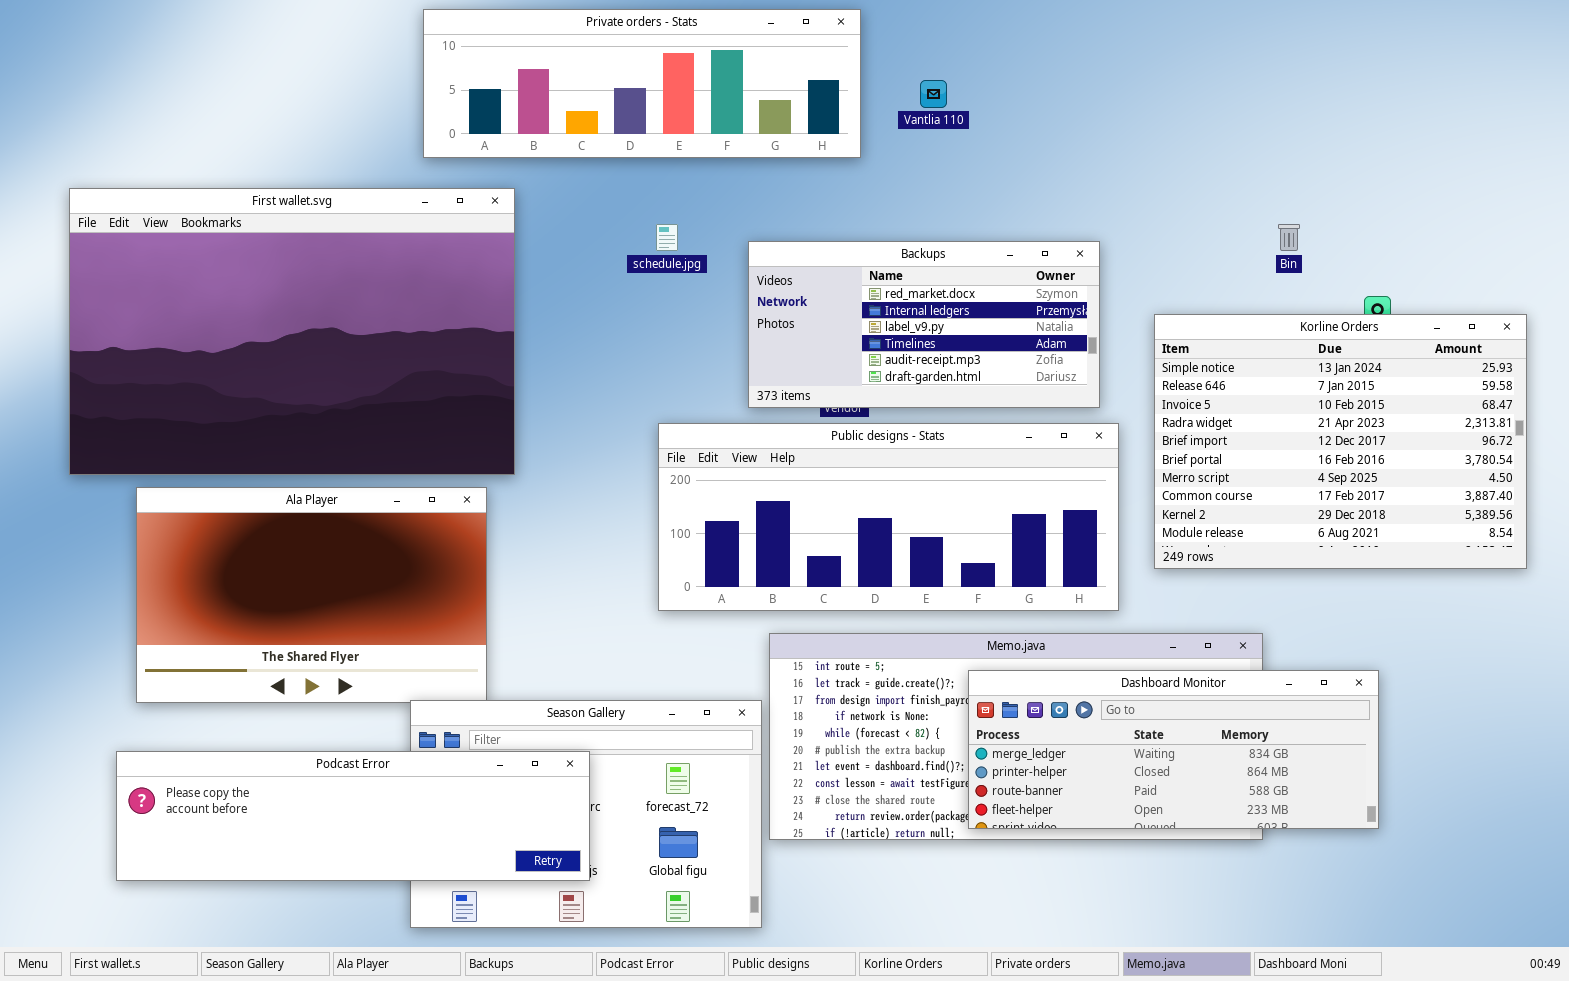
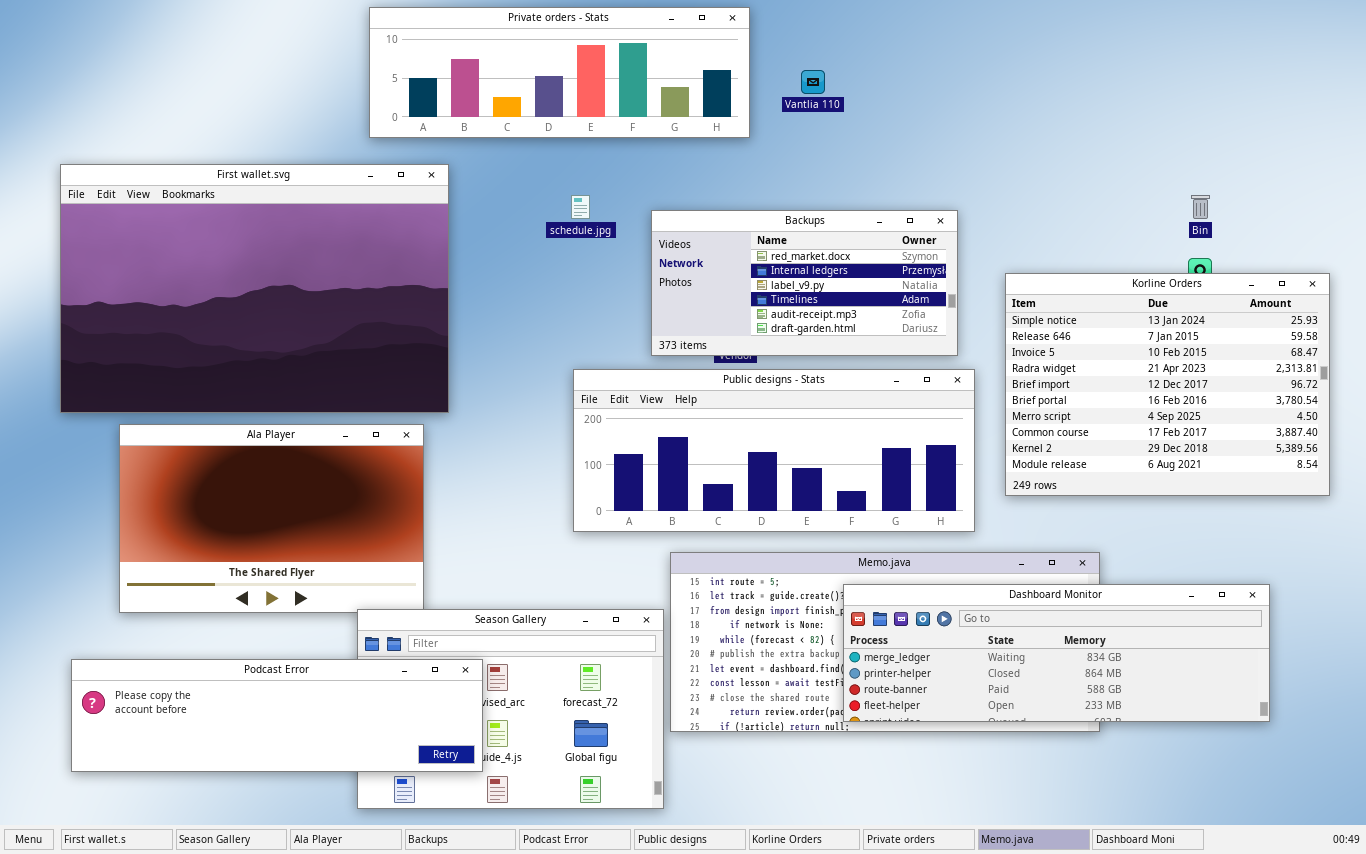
Bin: [1278,224,1300,251] -> [1191,195,1210,219], moved
Dashboard Monitor: [968,670,1379,829] -> [843,584,1270,722], resized
Podcast Error: [116,751,590,881] -> [71,659,483,772], moved

